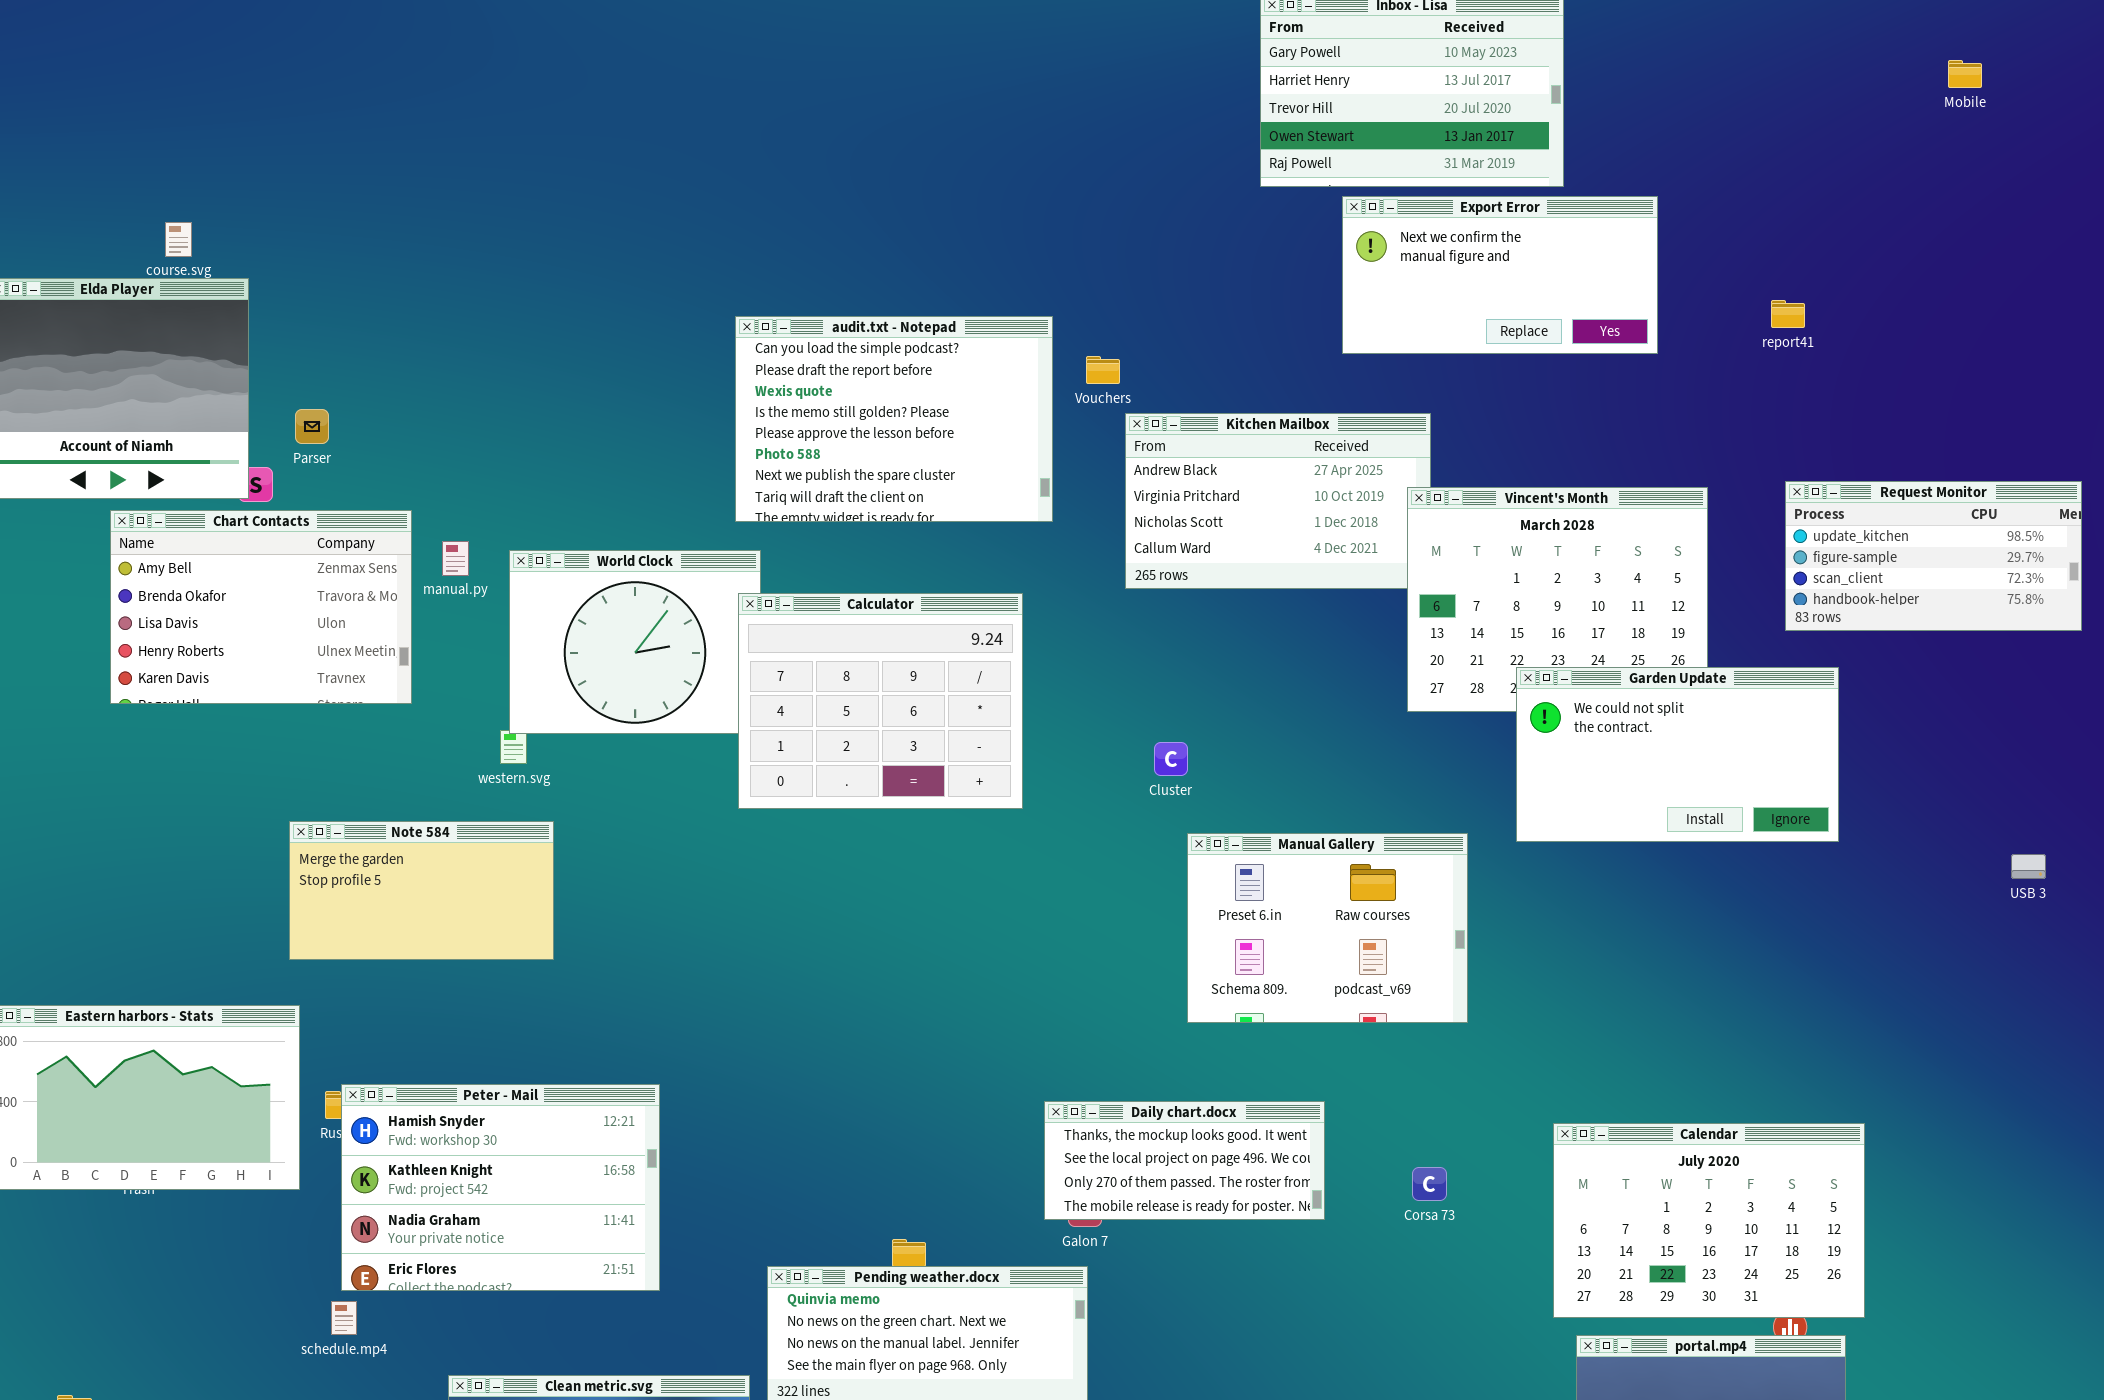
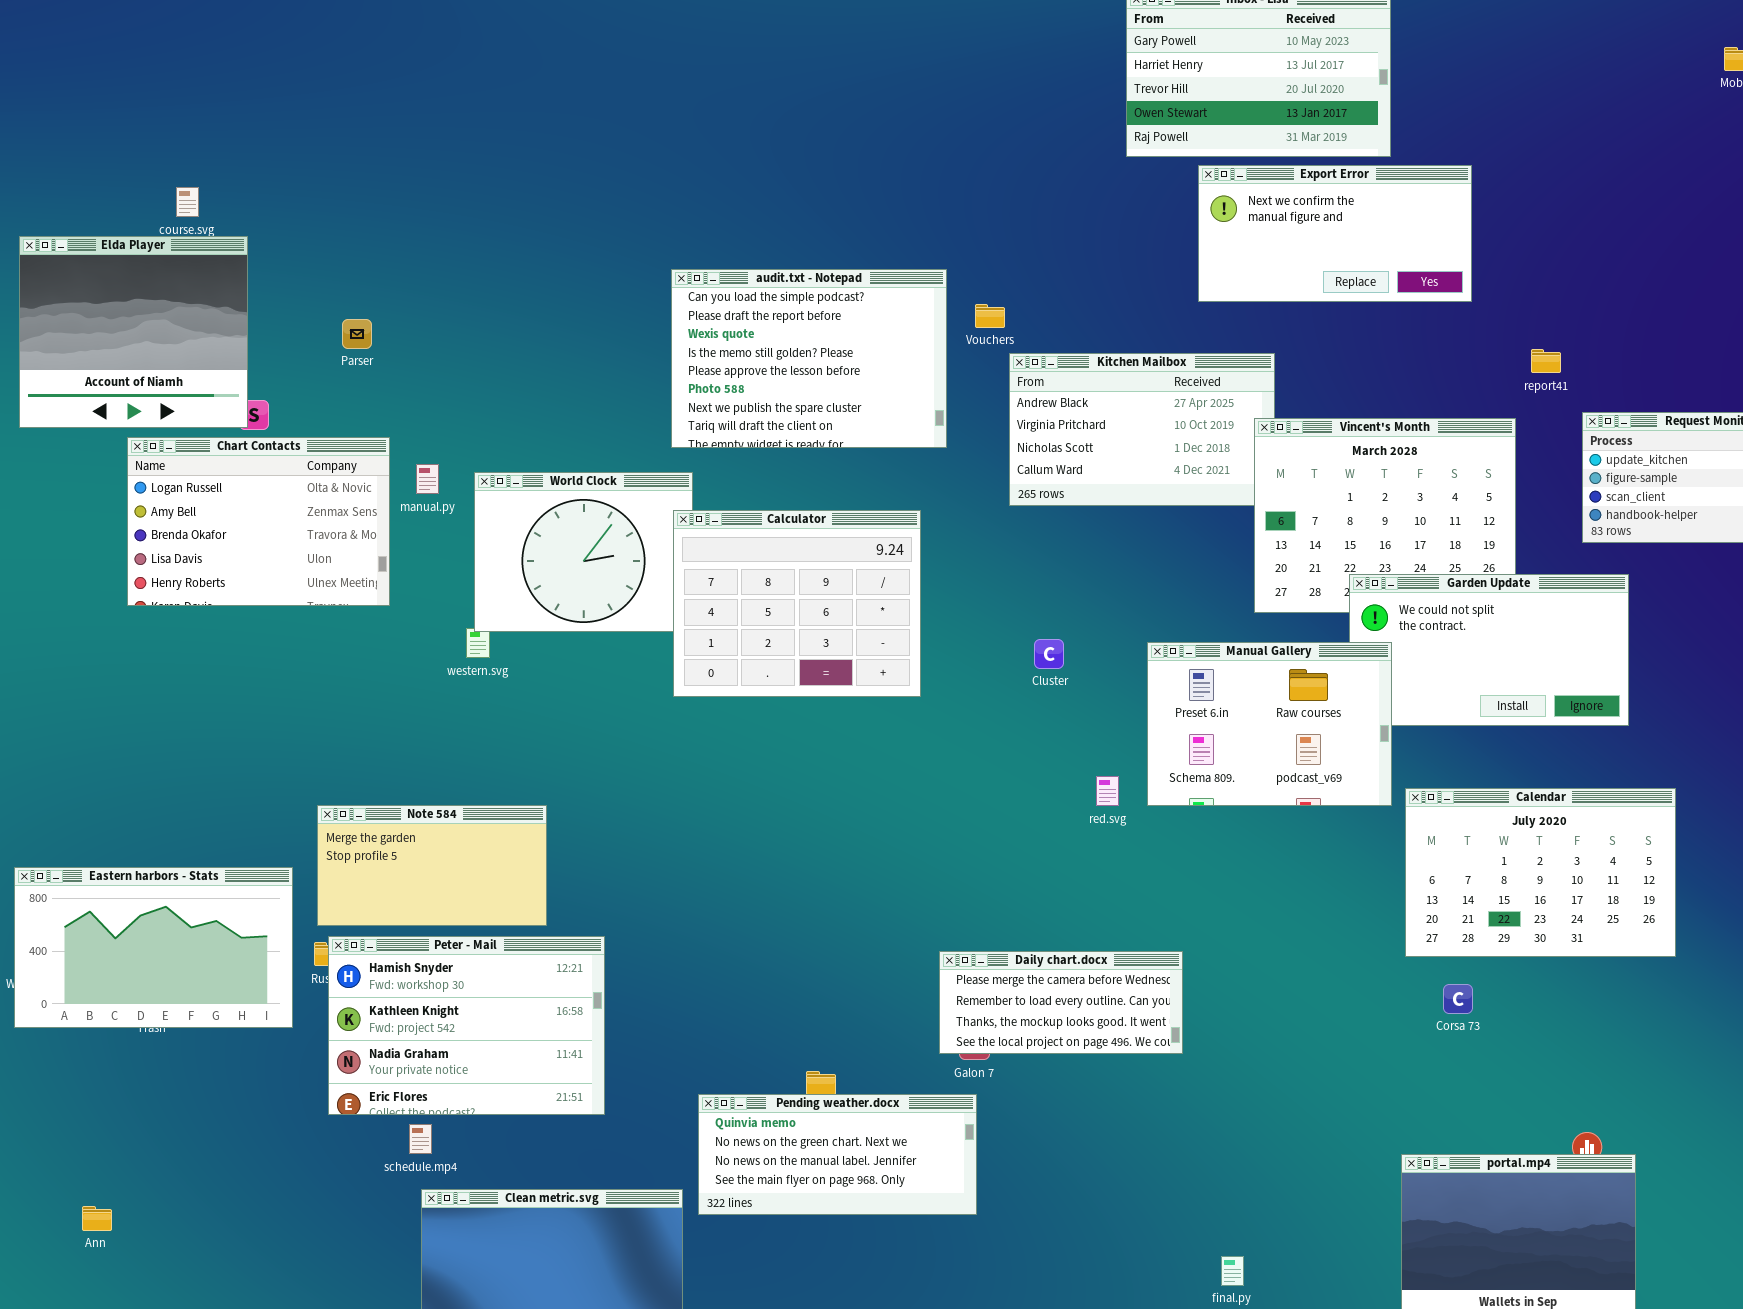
report41: [1771,300,1805,328] -> [1531,349,1561,373], moved
Parser: [295,409,329,444] -> [342,319,372,349], moved
Chart Contacts: [110,510,412,704] -> [127,437,390,606], scrolled up 1 row
Note 584: [289,821,554,960] -> [317,805,547,926], moved
Manual Gallery: [1187,833,1468,1023] -> [1147,642,1392,806], moved
Daily chart.docx: [1044,1101,1325,1220] -> [939,951,1183,1054], scrolled up 2 rows
Calendar: [1553,1123,1865,1318] -> [1405,788,1676,957], moved
Corsa 73: [1412,1167,1447,1201] -> [1443,984,1473,1014], moved
schedule.mp4: [331,1301,357,1335] -> [409,1124,432,1154], moved

